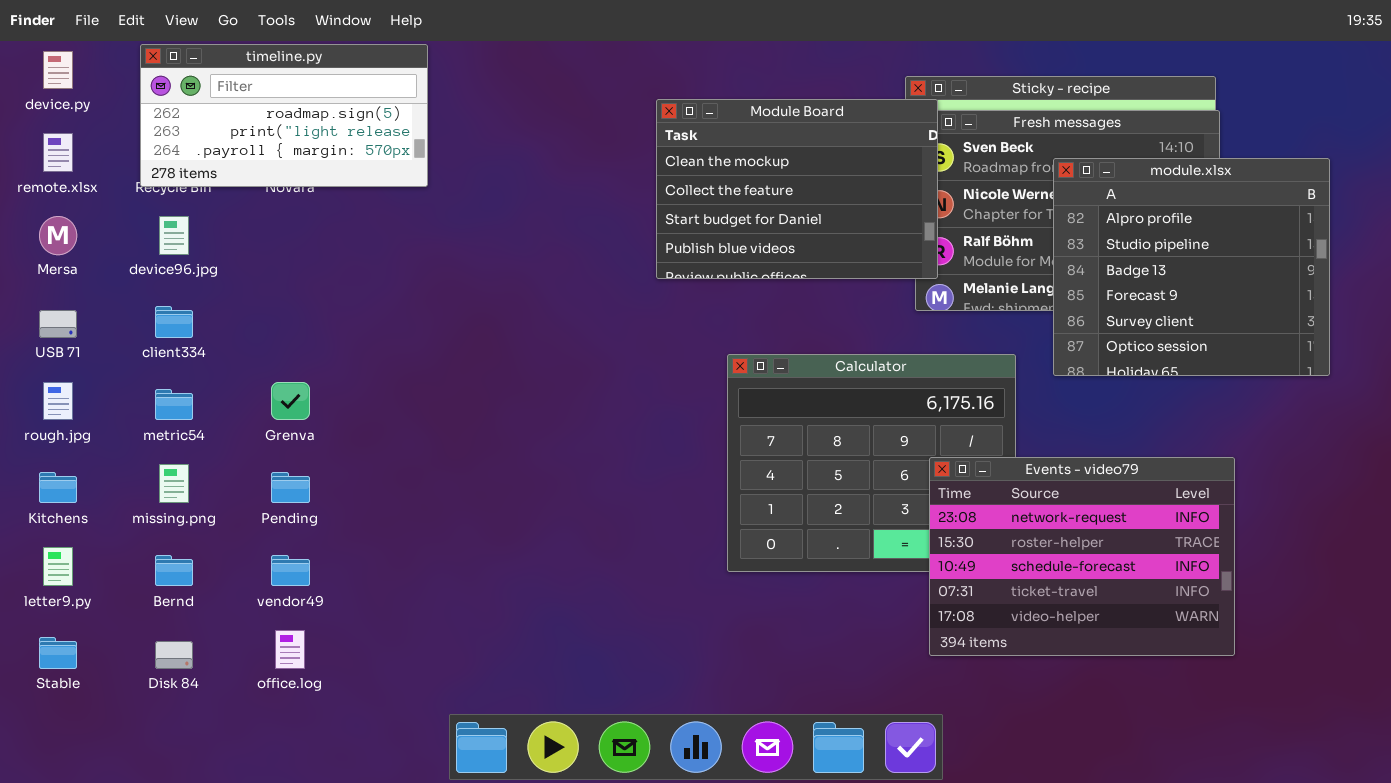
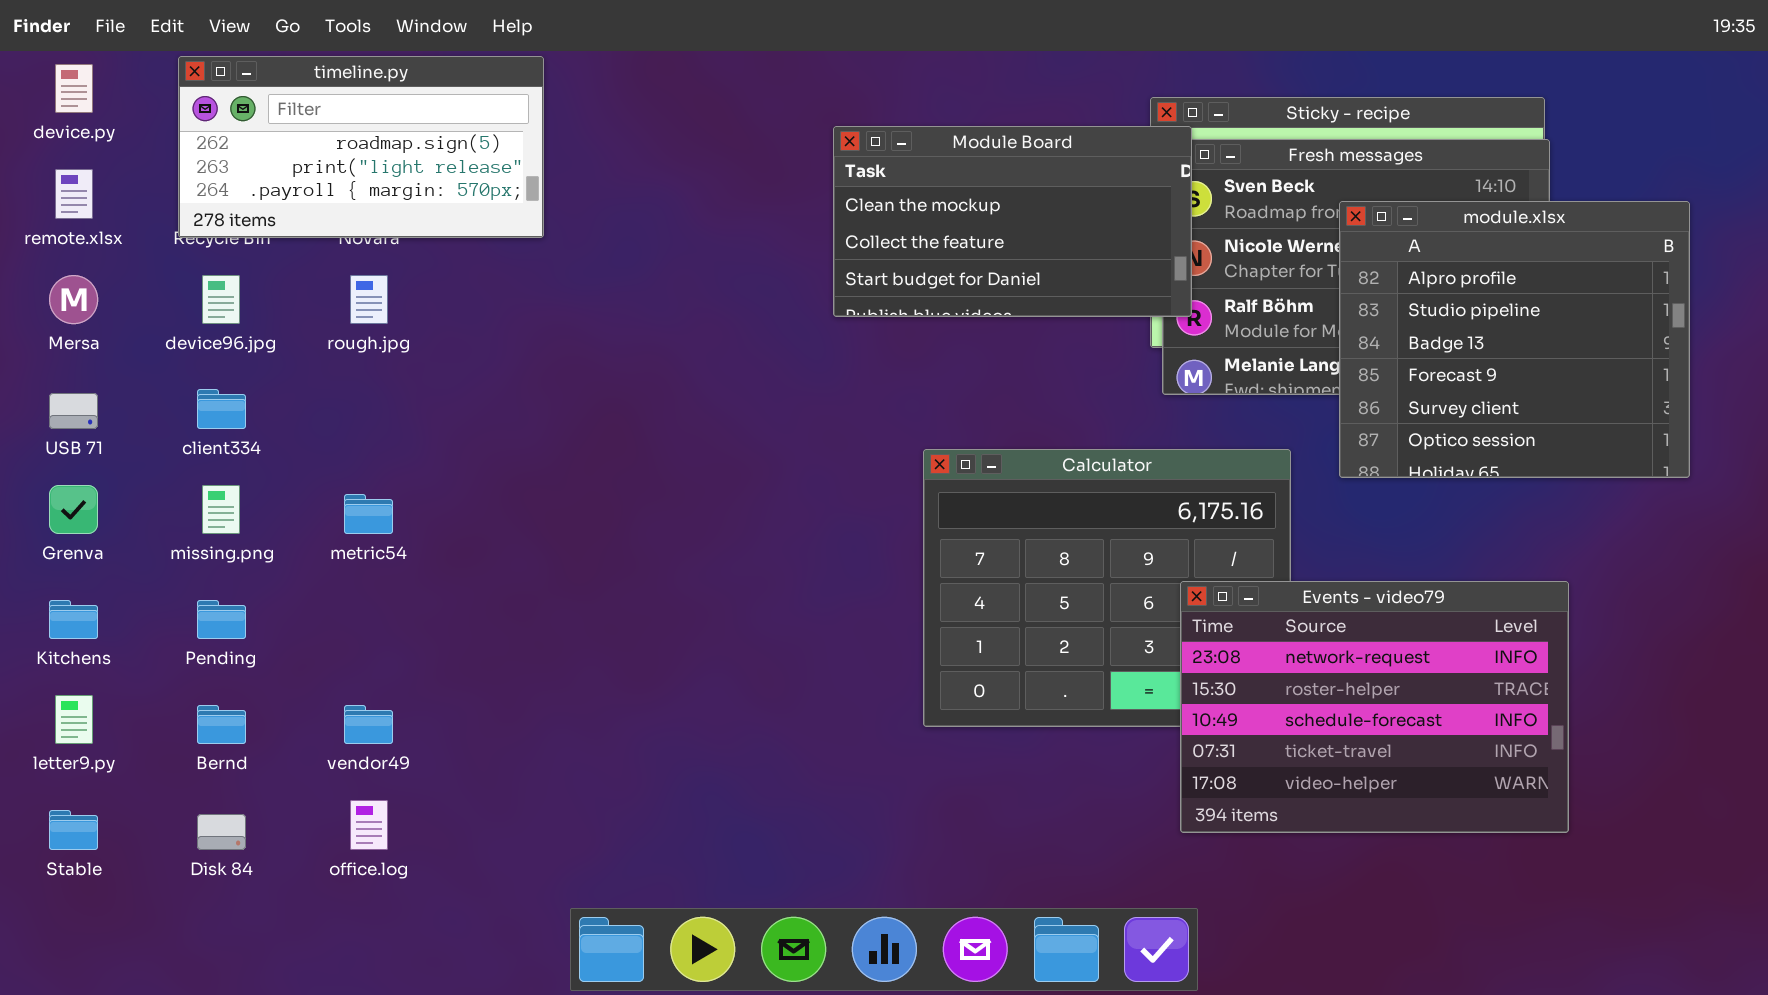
Module Board: [656,99,938,279] -> [833,126,1192,317], resized
rough.jpg: [43,382,73,420] -> [350,275,388,324], moved
Grenva: [271,382,310,420] -> [49,485,98,534], moved
metric54: [155,389,193,420] -> [344,494,393,534], moved
missing.png: [159,464,189,503] -> [202,485,240,534], moved
Pending: [271,472,310,503] -> [197,600,246,639], moved

